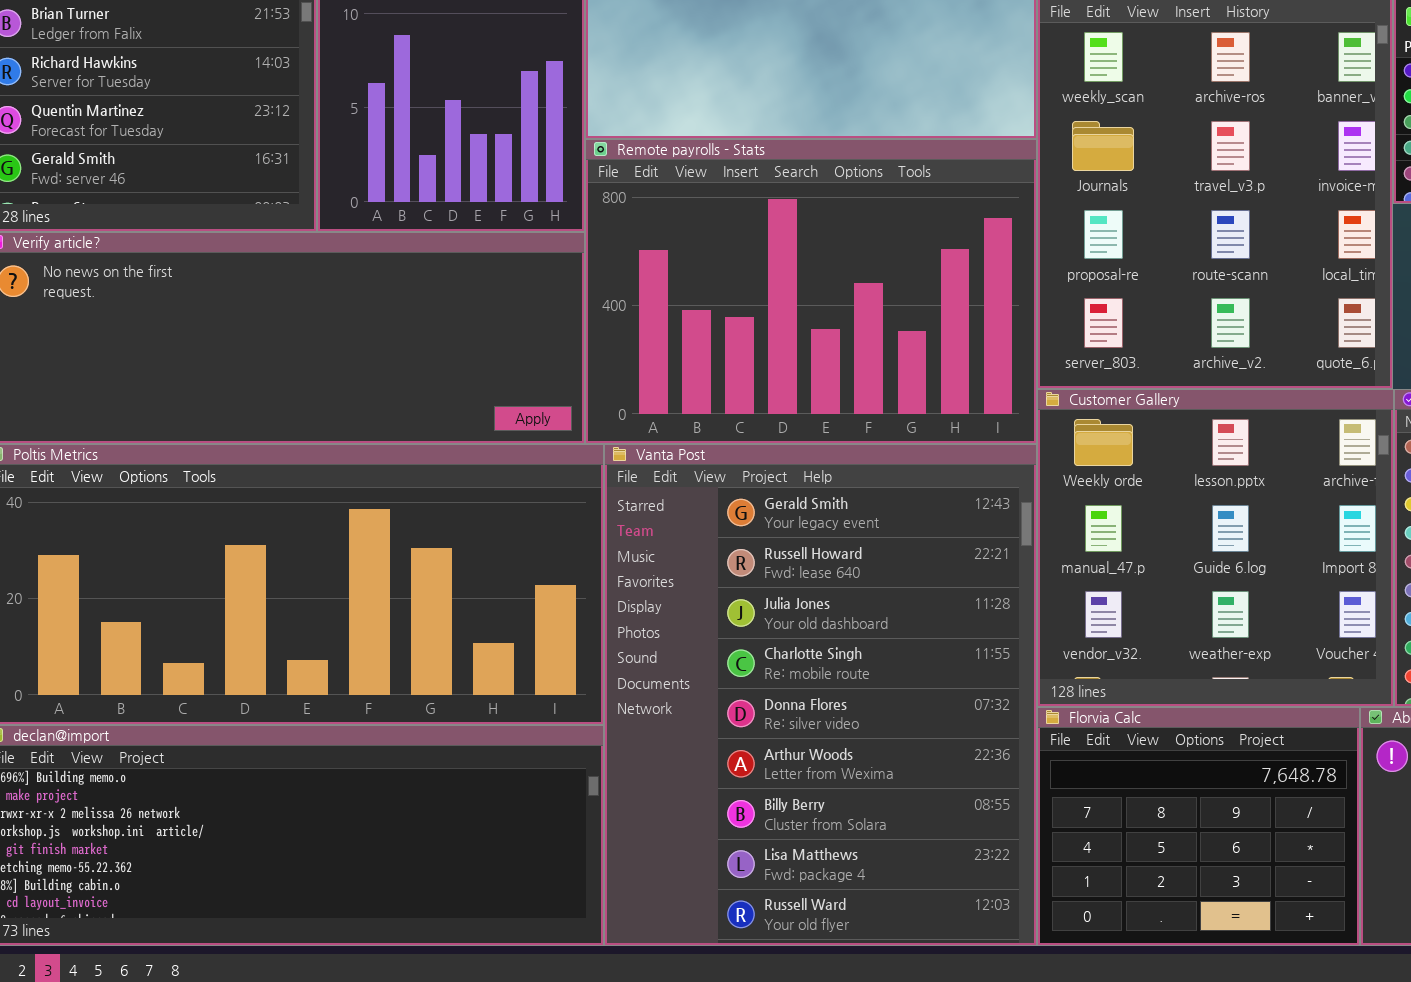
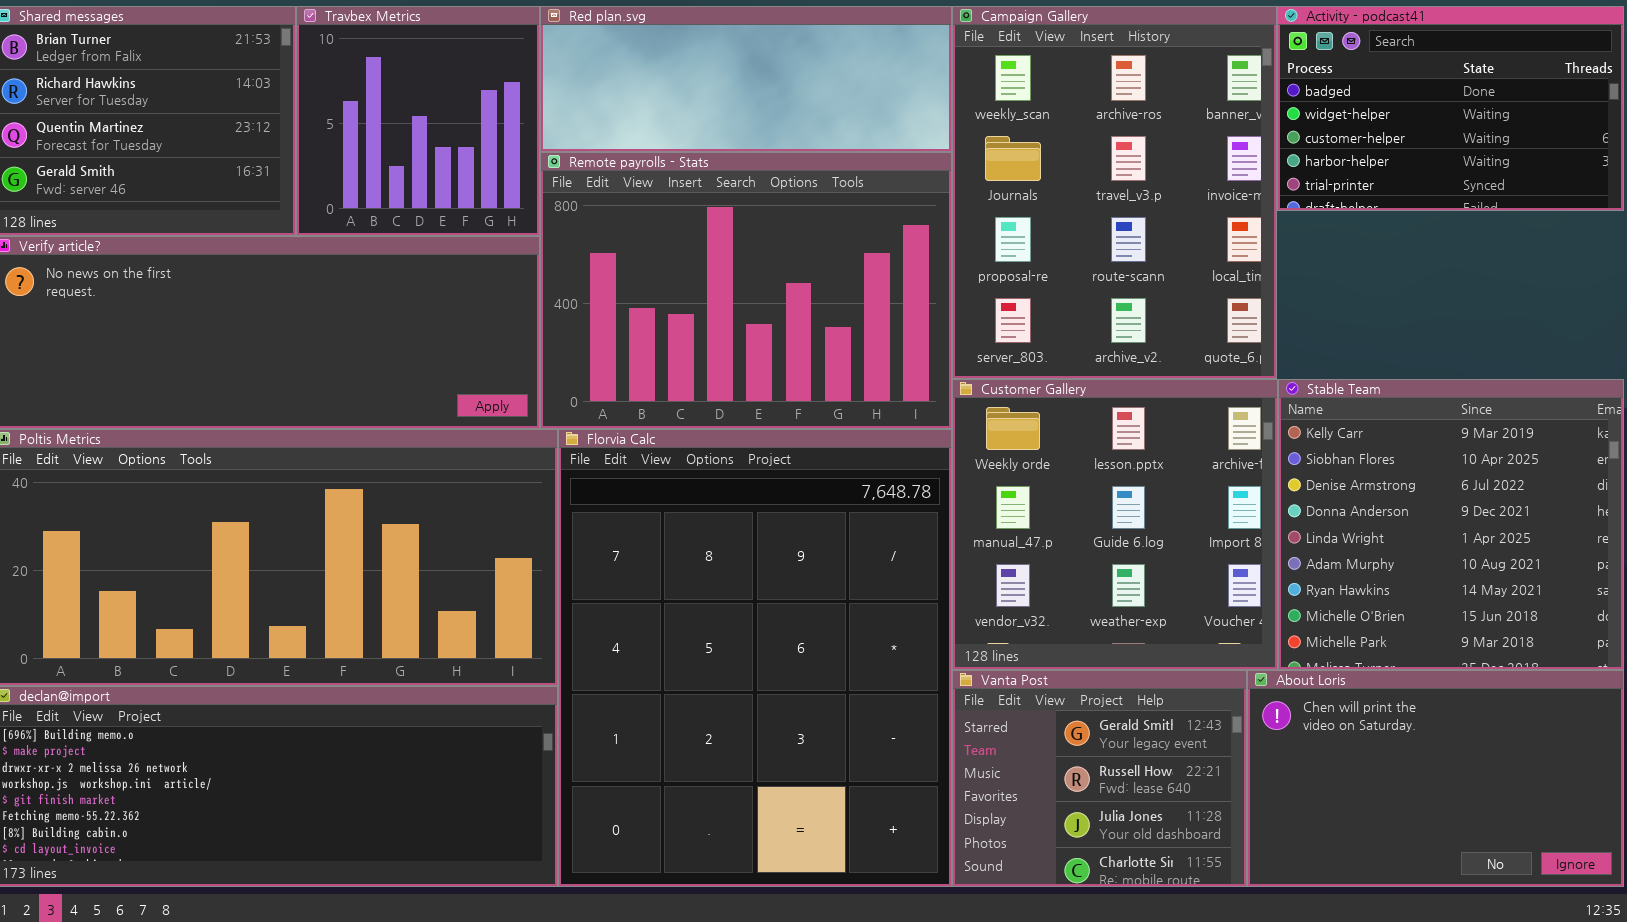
Vanta Post: [604,444,1037,946] -> [952,670,1247,887], moved, resized
Florvia Calc: [1037,707,1360,946] -> [558,429,952,887], moved, resized

